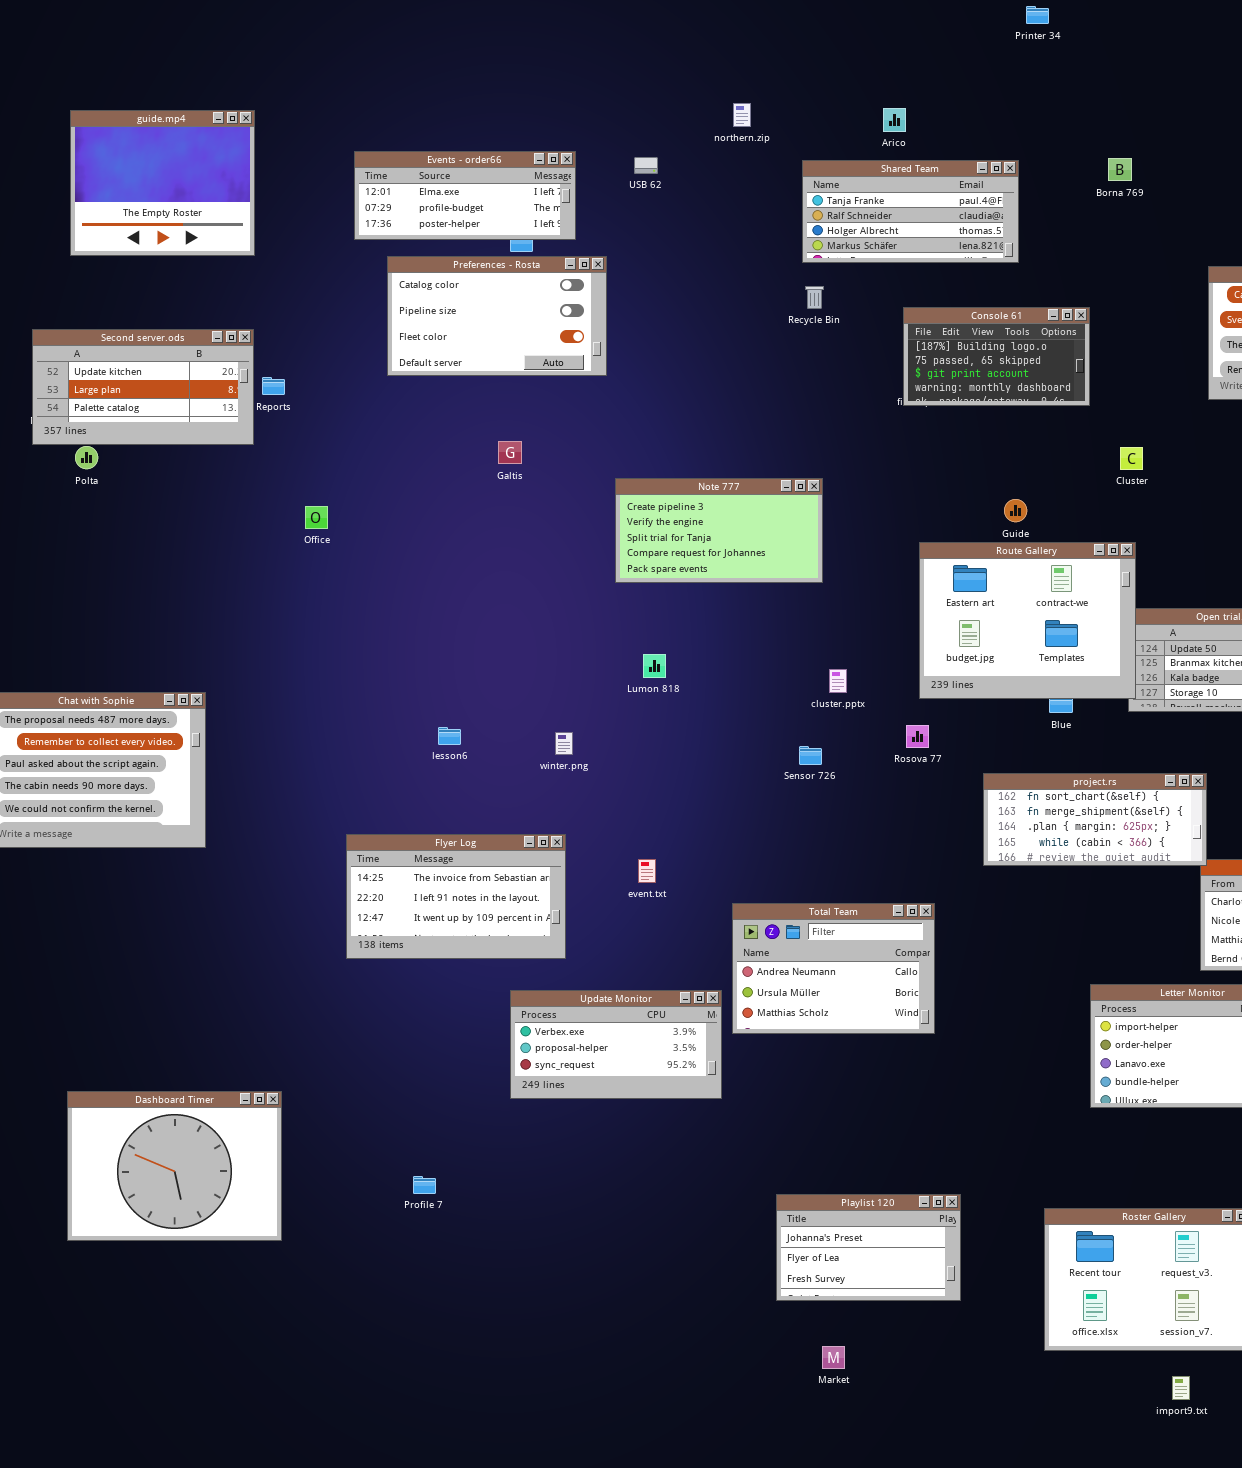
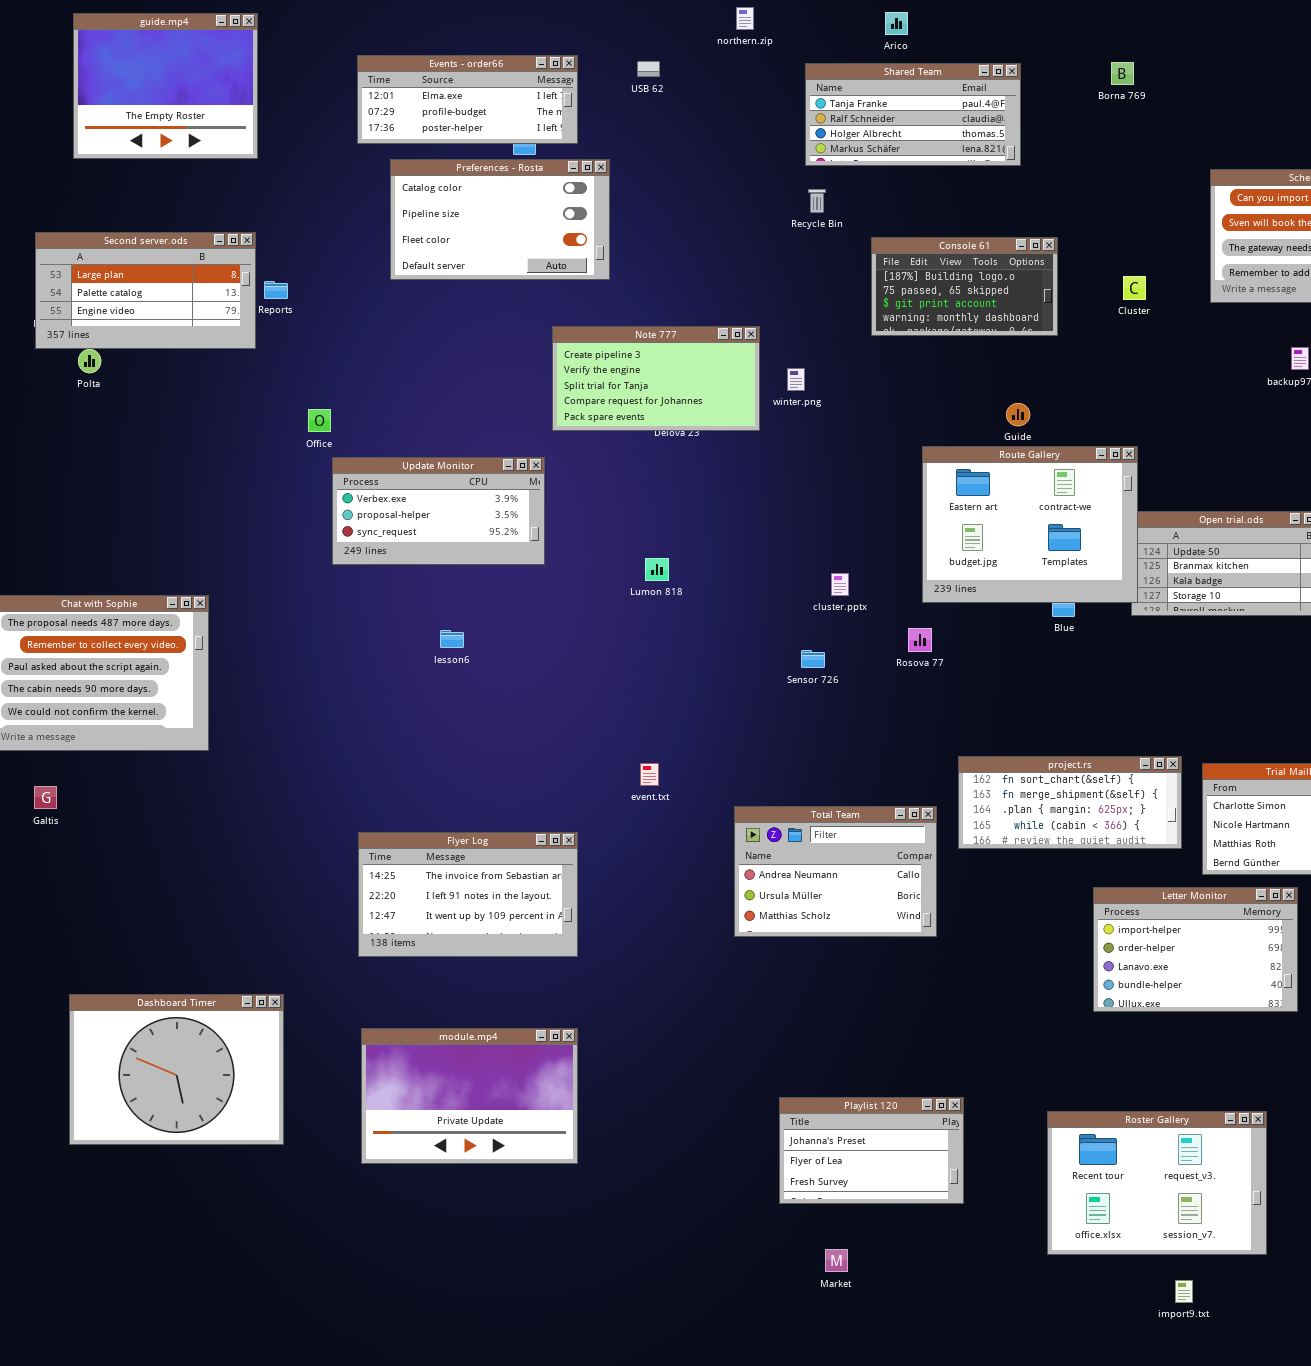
Console 61: [903,307,1090,406] -> [871,237,1058,336], moved
Second server.ods: [32,329,254,445] -> [35,232,256,349], scrolled down 1 row
Galtis: [498,441,522,464] -> [34,786,57,809], moved
Cluster: [1120,447,1143,470] -> [1123,276,1146,300], moved
Note 777: [615,478,823,583] -> [552,326,760,431], moved
winter.png: [555,732,573,755] -> [787,368,805,391], moved
project.rs: [983,773,1207,866] -> [958,756,1182,849], moved
Flyer Log: [346,834,566,959] -> [358,832,578,957], moved
Update Monitor: [510,990,722,1099] -> [332,457,545,565], moved
module.mp4: none -> [361,1028,578,1164], opened

